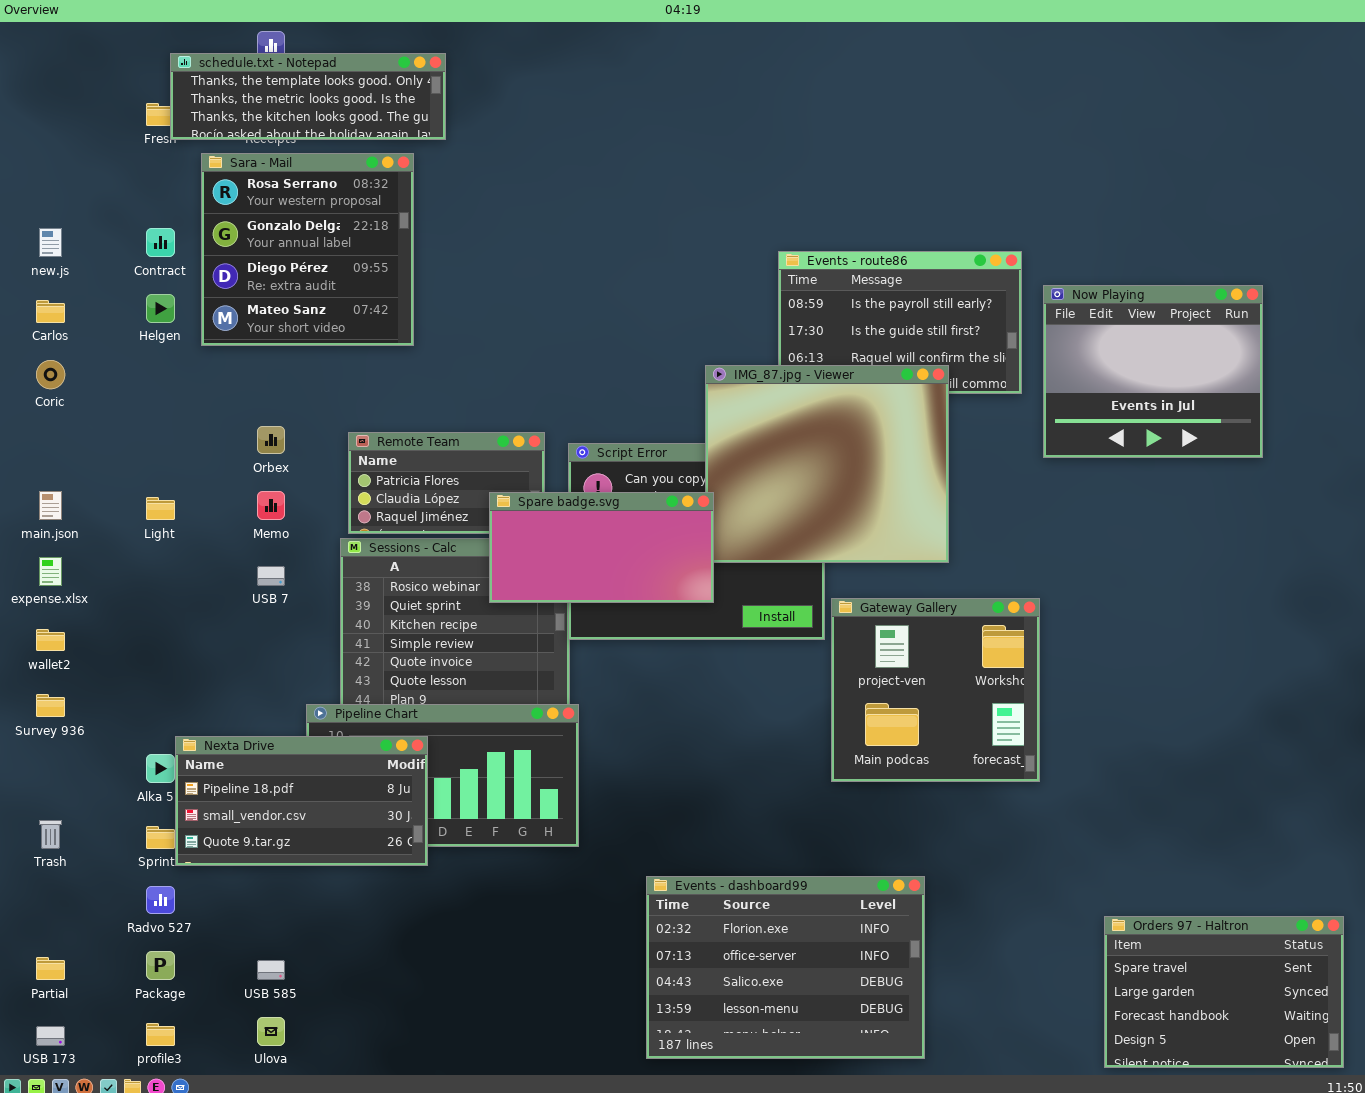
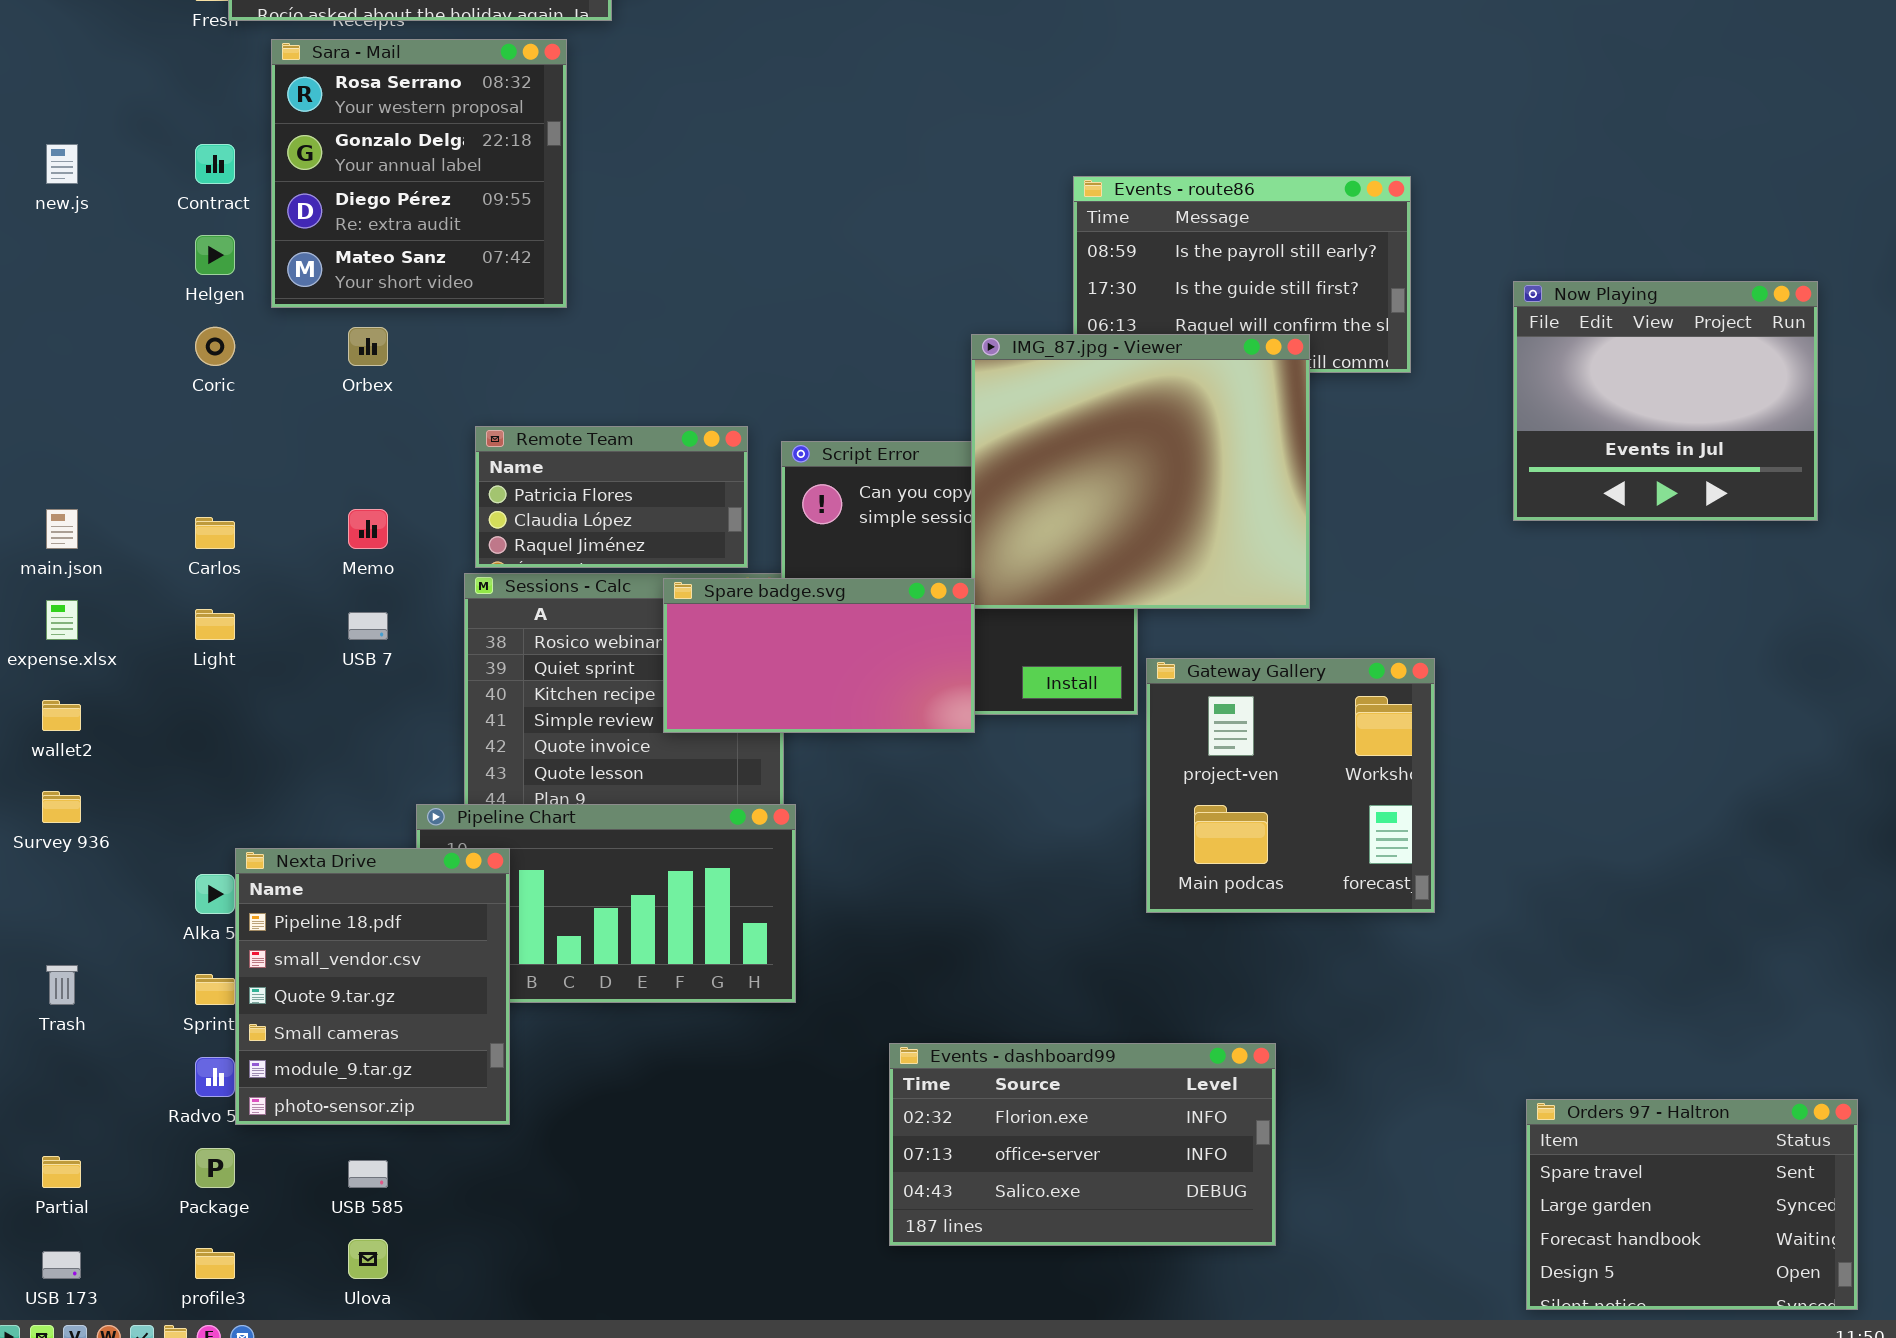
Now Playing: [1043,285,1263,458] -> [1513,281,1818,521], moved
Carlos: [36,300,65,323] -> [195,517,235,549], moved
Coric: [36,360,65,389] -> [195,327,235,366], moved
Orbex: [257,426,285,454] -> [348,327,388,366], moved
Spare badge.svg: [489,492,714,603] -> [663,578,975,733], moved
Light: [146,497,175,520] -> [195,609,235,640], moved
Nexta Drive: [175,736,428,866] -> [235,848,510,1125], resized
Events - dashboard99: [646,876,925,1059] -> [889,1043,1276,1246], resized

